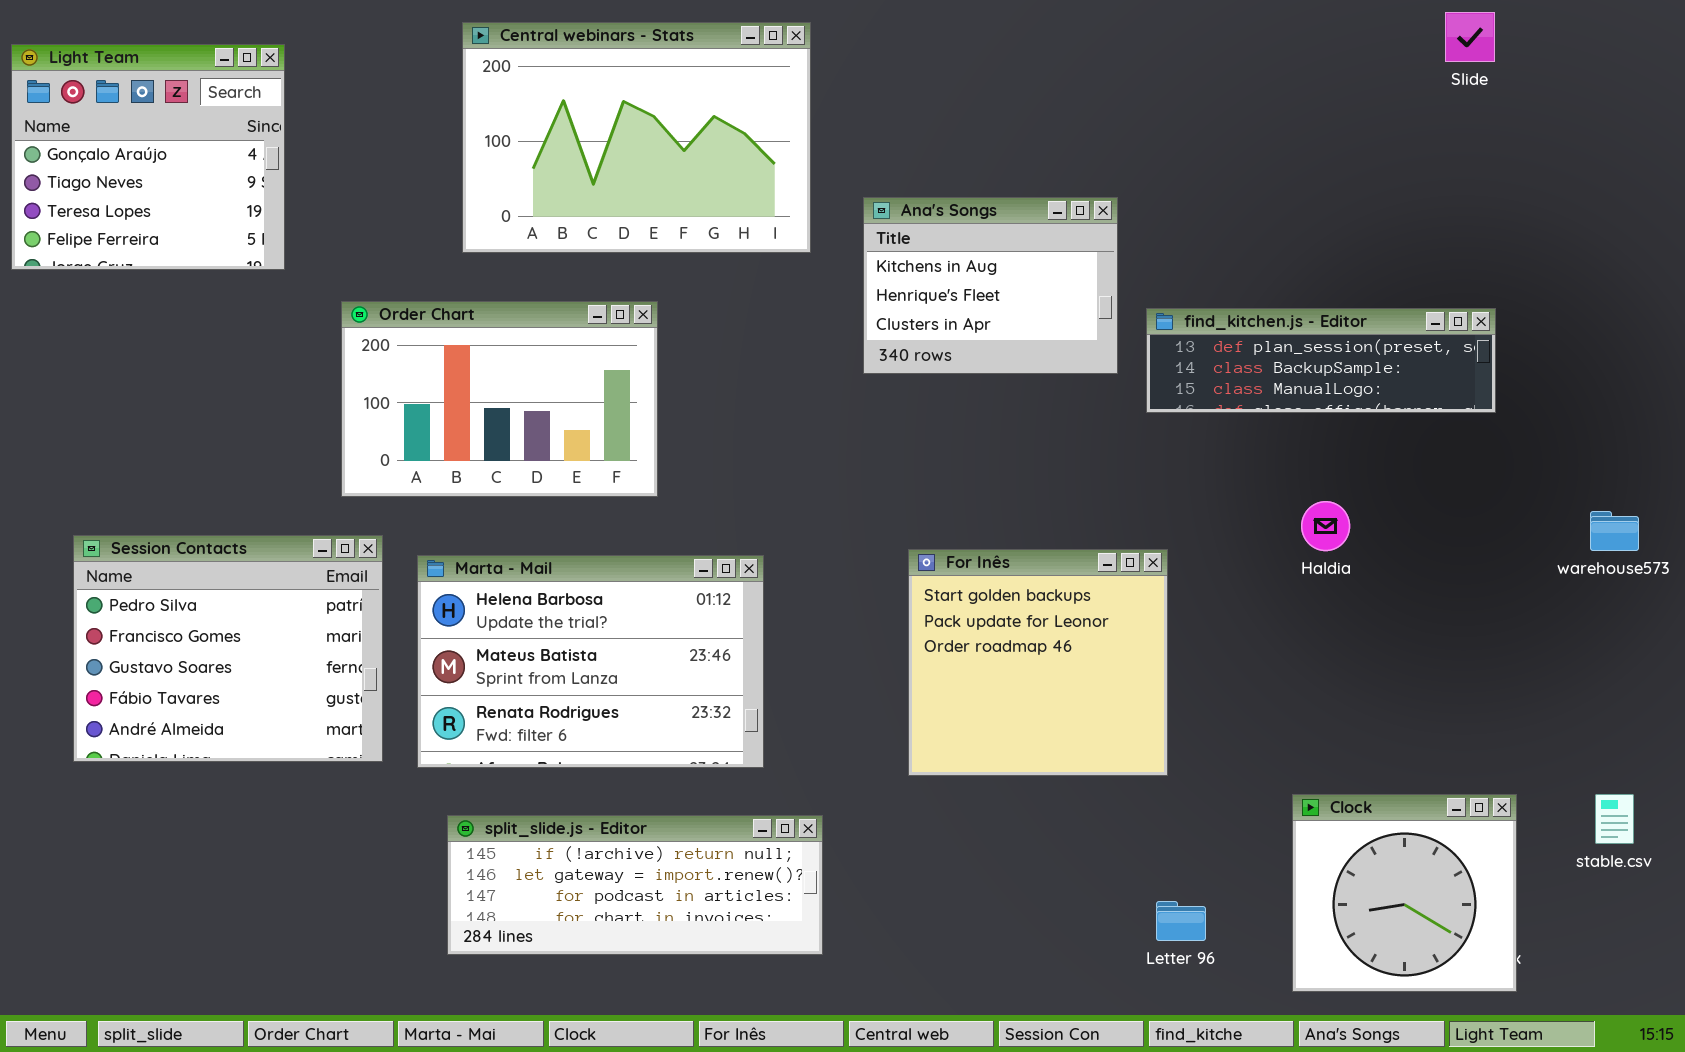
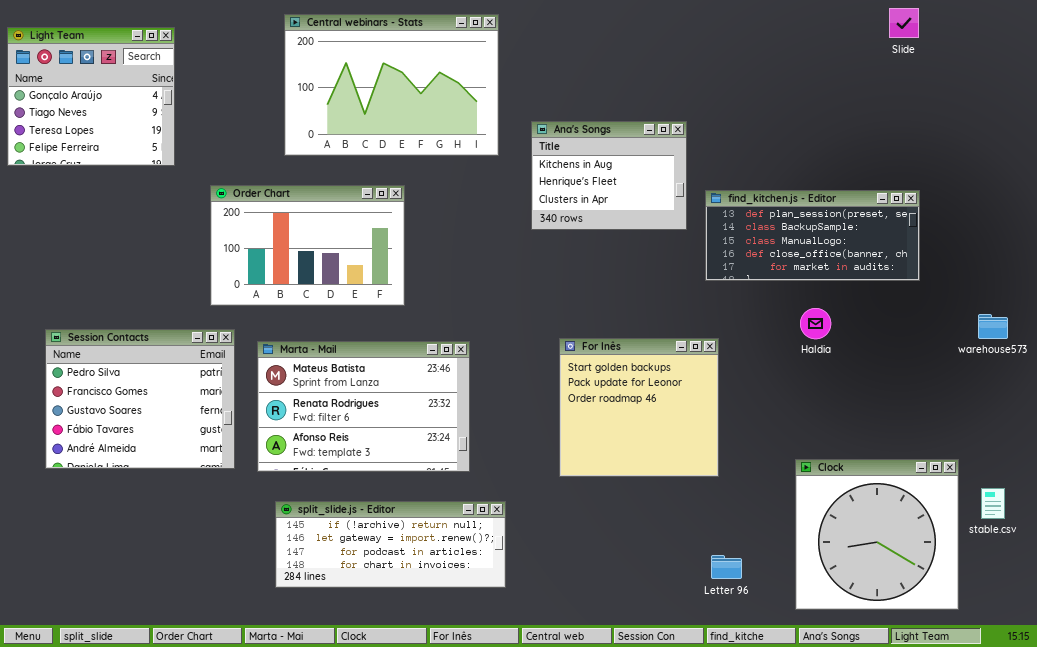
find_kitchen.js - Editor: [1146,308,1496,413] -> [705,190,920,281], resized
Marta - Mail: [417,555,764,768] -> [257,341,470,472], scrolled down 1 row
Clock: [1292,794,1517,992] -> [795,459,959,610], resized

